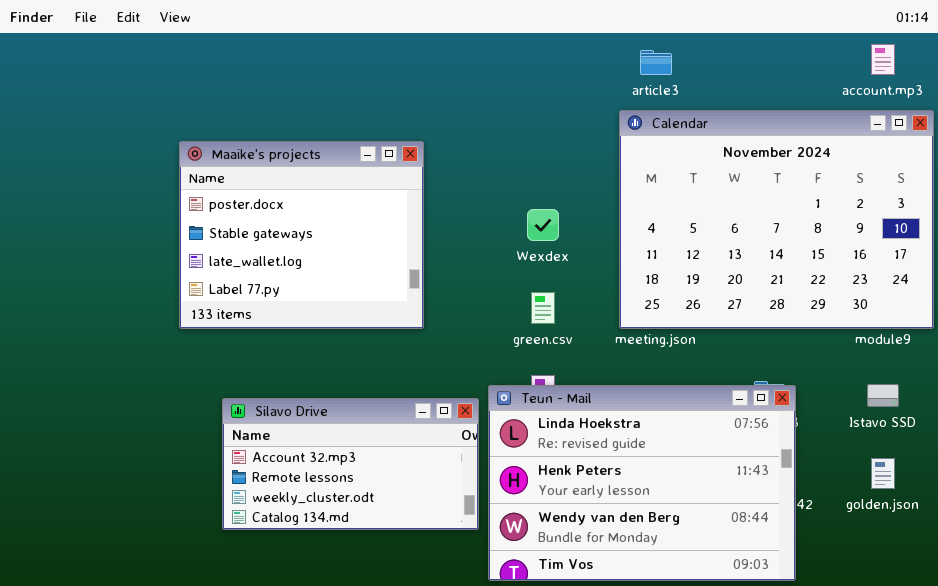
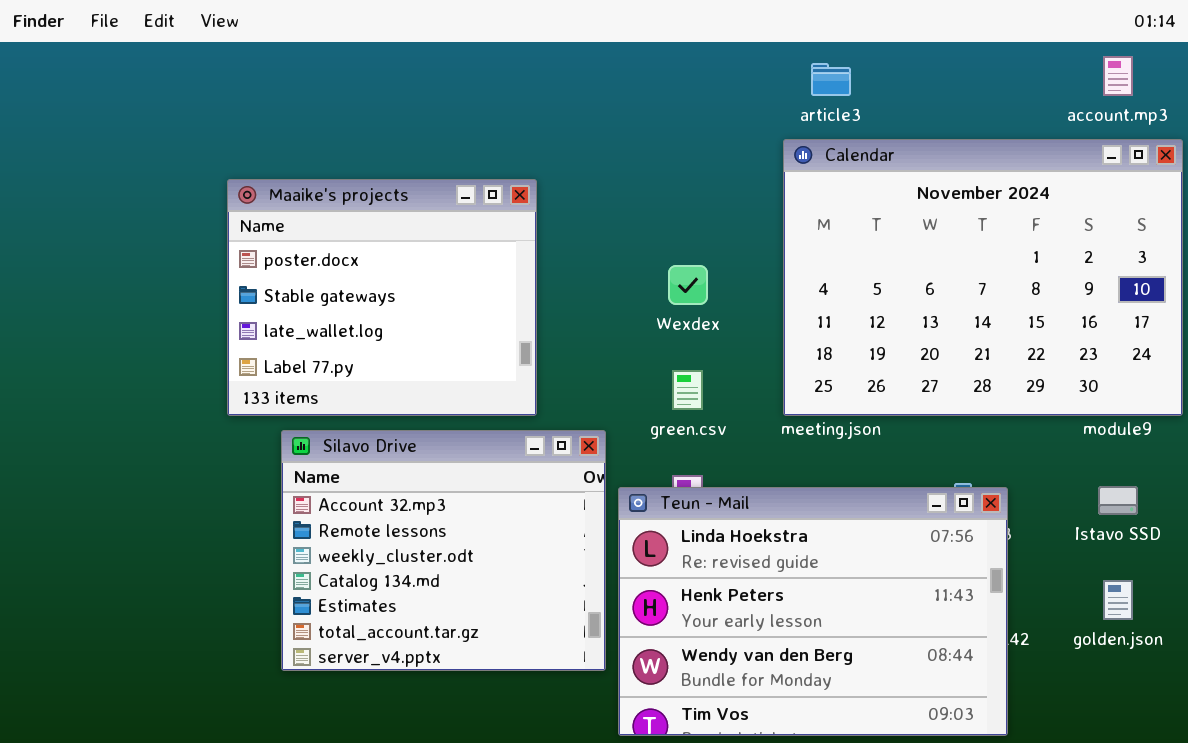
Silavo Drive: [222,398,479,530] -> [281,430,606,671], resized

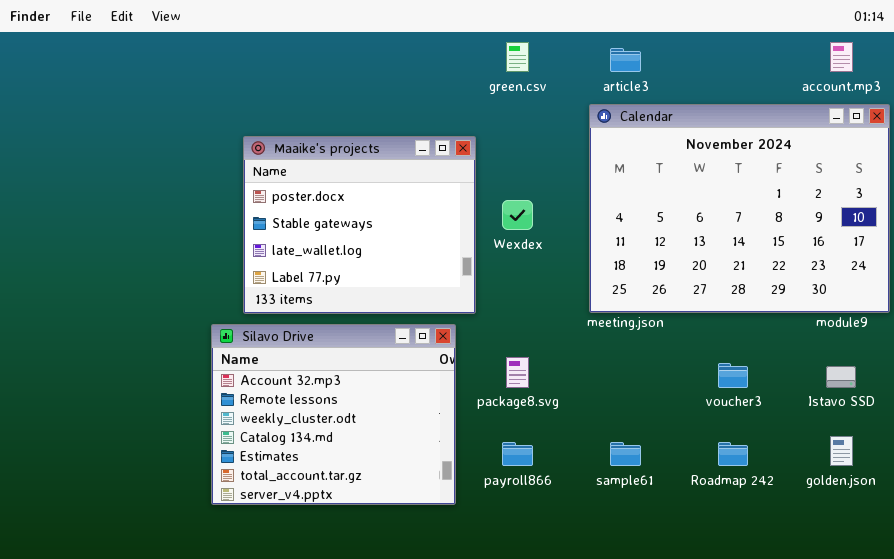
Maaike's projects: [227,179,537,416] -> [243,136,476,314], moved
green.csv: [672,370,703,410] -> [506,42,529,72], moved
Teun - Mail: [618,487,1008,736] -> none, closed

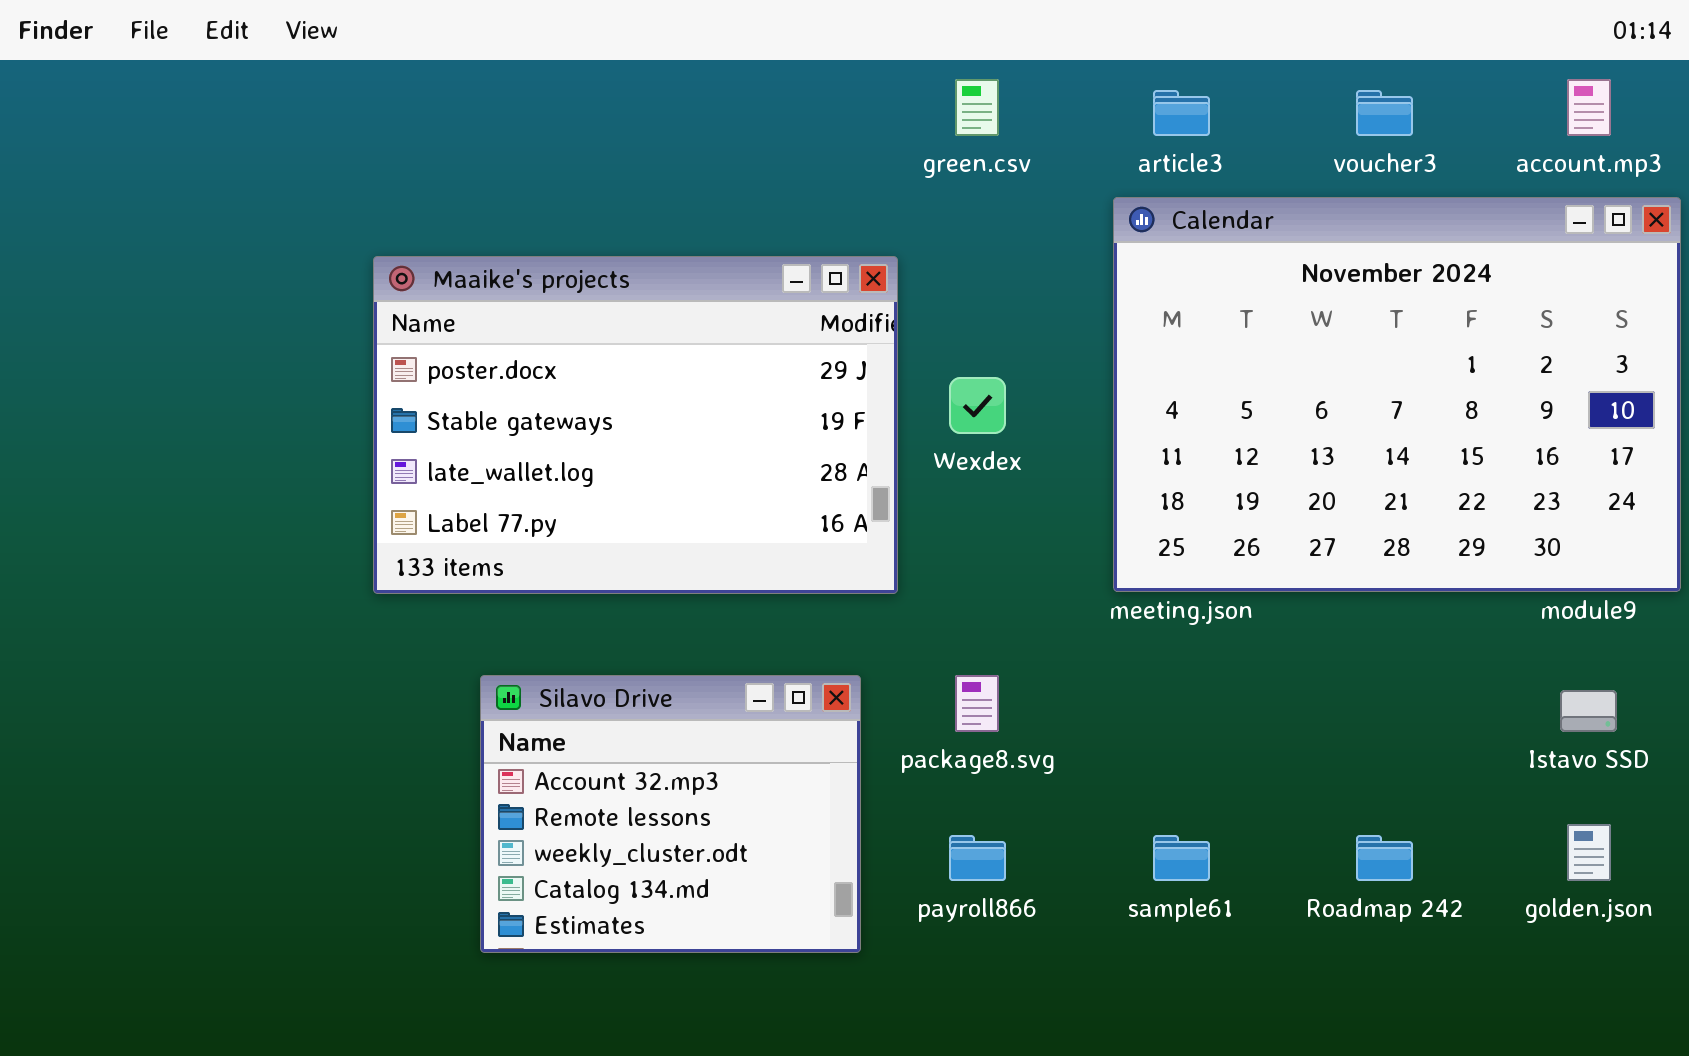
Maaike's projects: [243,136,476,314] -> [373,256,898,594], resized
Silavo Drive: [211,324,456,505] -> [480,675,861,953], resized
voucher3: [718,363,748,388] -> [1356,90,1413,136], moved

